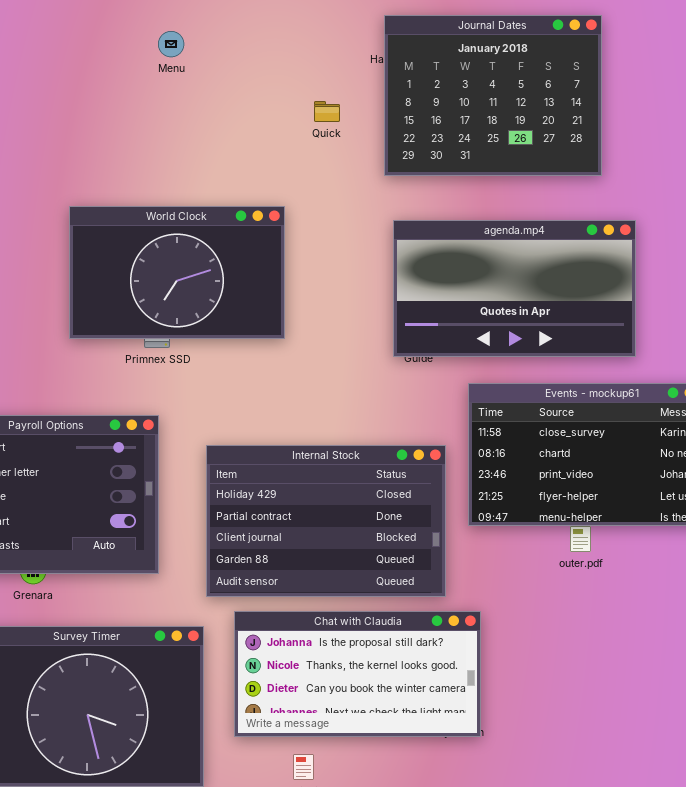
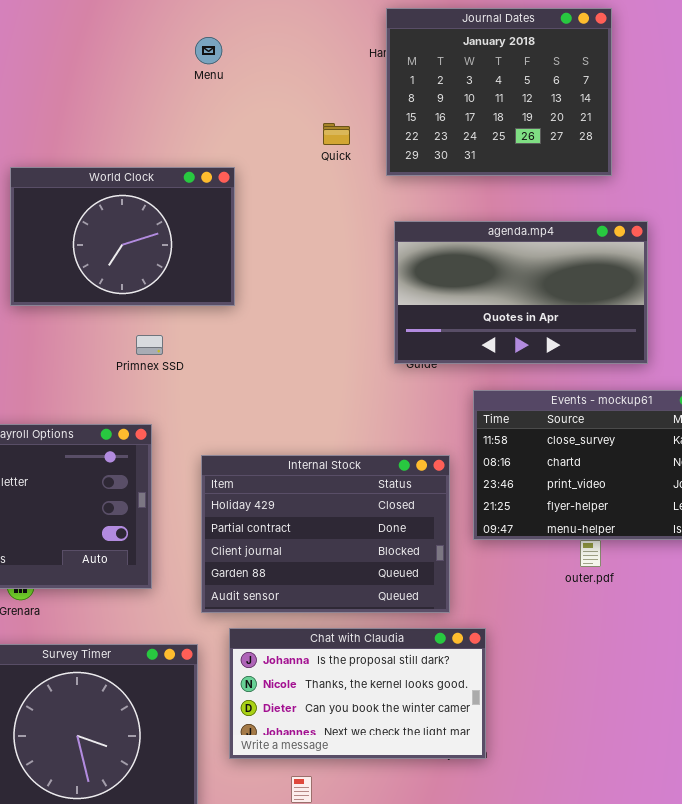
Menu: [158,31,184,57] -> [195,37,222,64], moved
Quick: [314,101,340,122] -> [323,123,350,145], moved
World Clock: [69,206,285,339] -> [10,167,235,306], moved

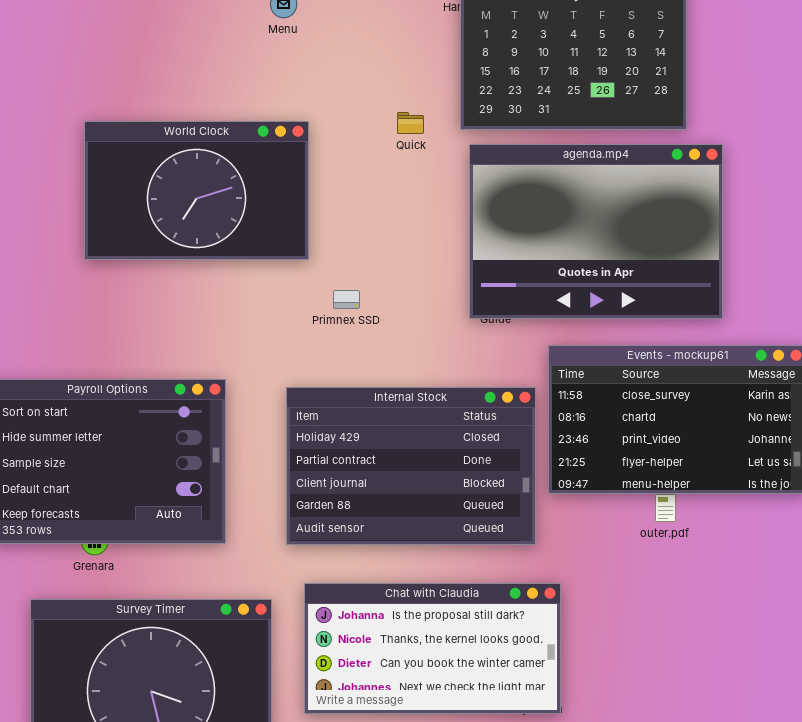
Quick: [323,123,350,145] -> [397,112,424,134], moved
agenda.mp4: [394,221,648,364] -> [469,144,723,319], resized
Primnex SSD: [136,335,163,355] -> [333,290,360,309], moved
Internal Stock: [201,455,450,613] -> [286,387,536,545], moved

